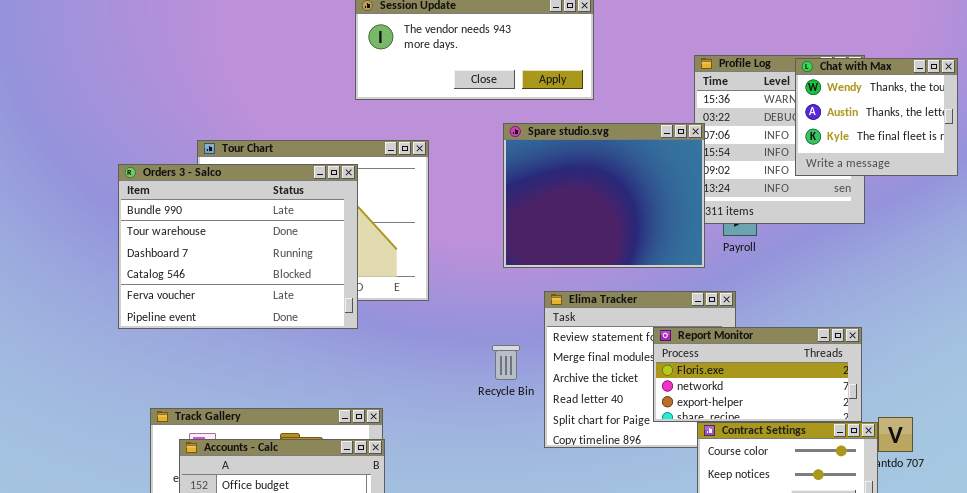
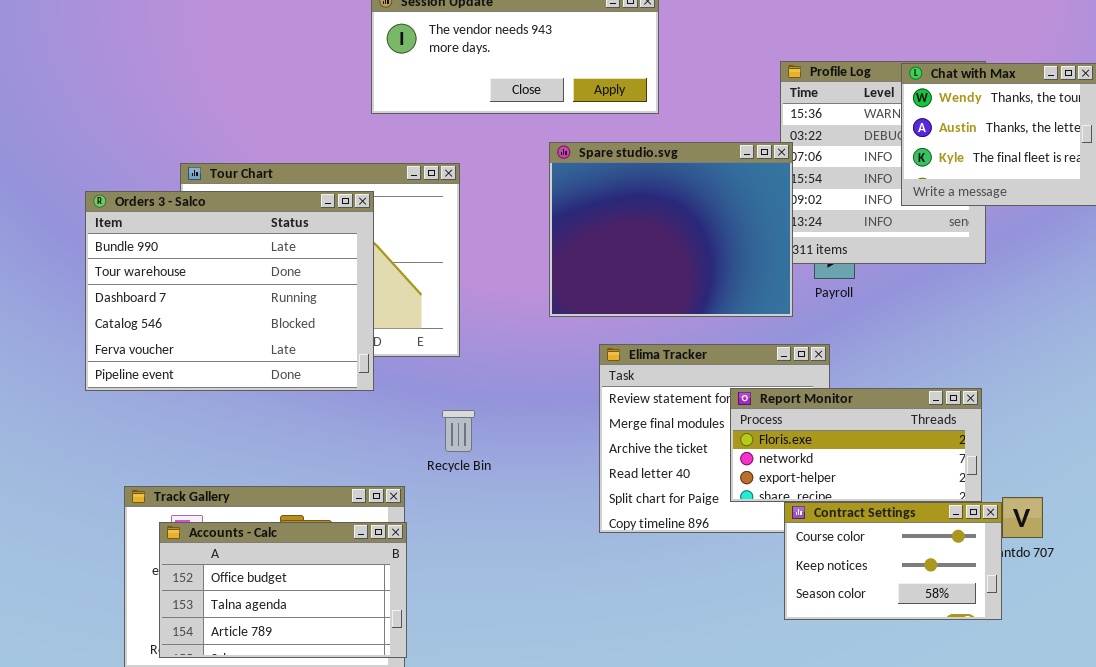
Recycle Bin: [492,345,520,380] -> [442,410,475,452], moved

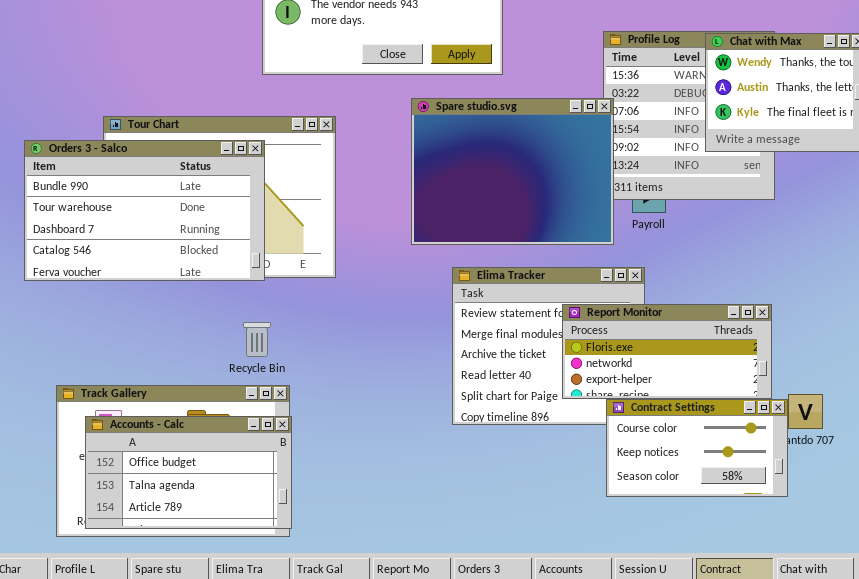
Orders 3 - Salco: [85,191,374,391] -> [24,140,265,281], resized
Recycle Bin: [442,410,475,452] -> [243,322,271,357], moved

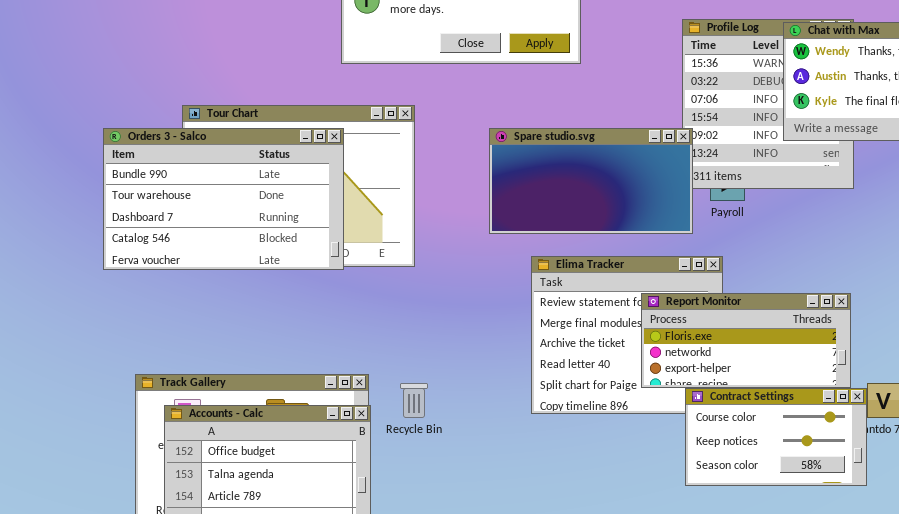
Spare studio.svg: [411,98,614,245] -> [489,128,693,234], resized
Recycle Bin: [243,322,271,357] -> [400,383,428,418], moved

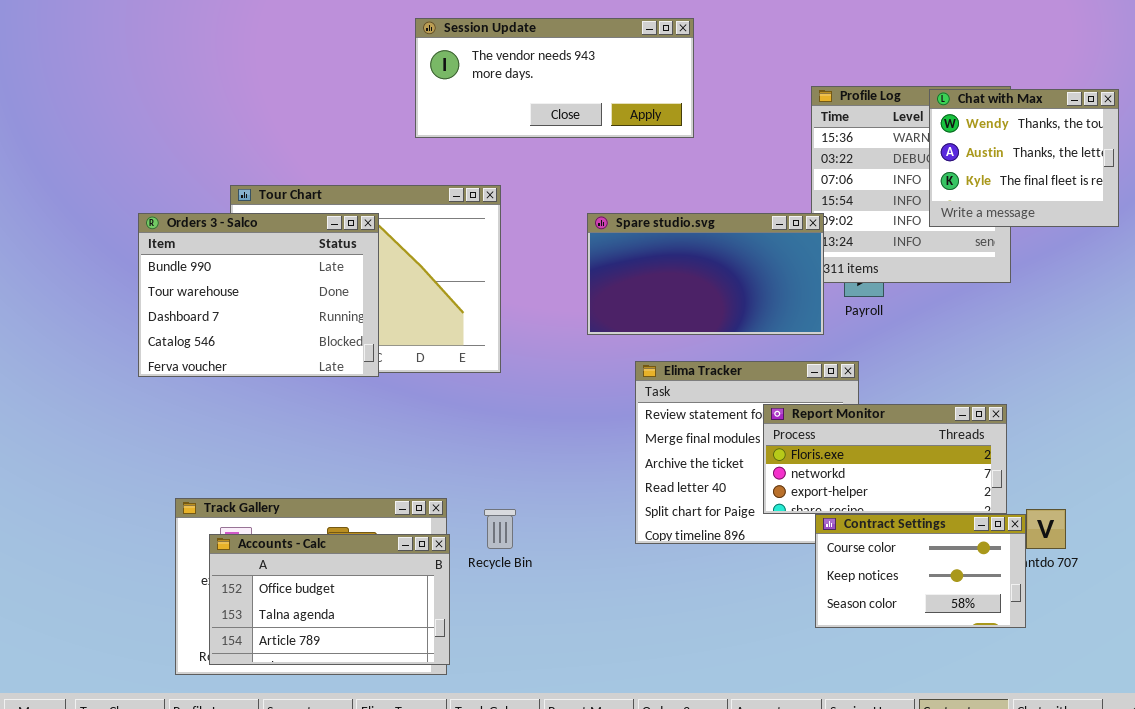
Orders 3 - Salco: [103,128,344,270] -> [138,213,379,377], resized

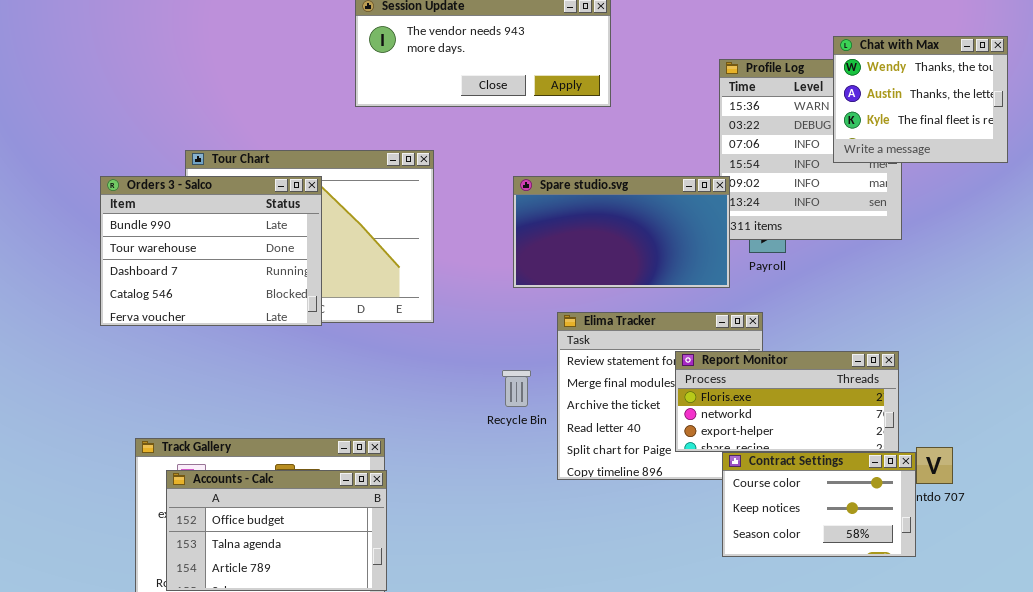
Chat with Max: [929,89,1119,227] -> [833,36,1008,163], moved
Recycle Bin: [484,509,516,549] -> [502,370,531,407], moved

